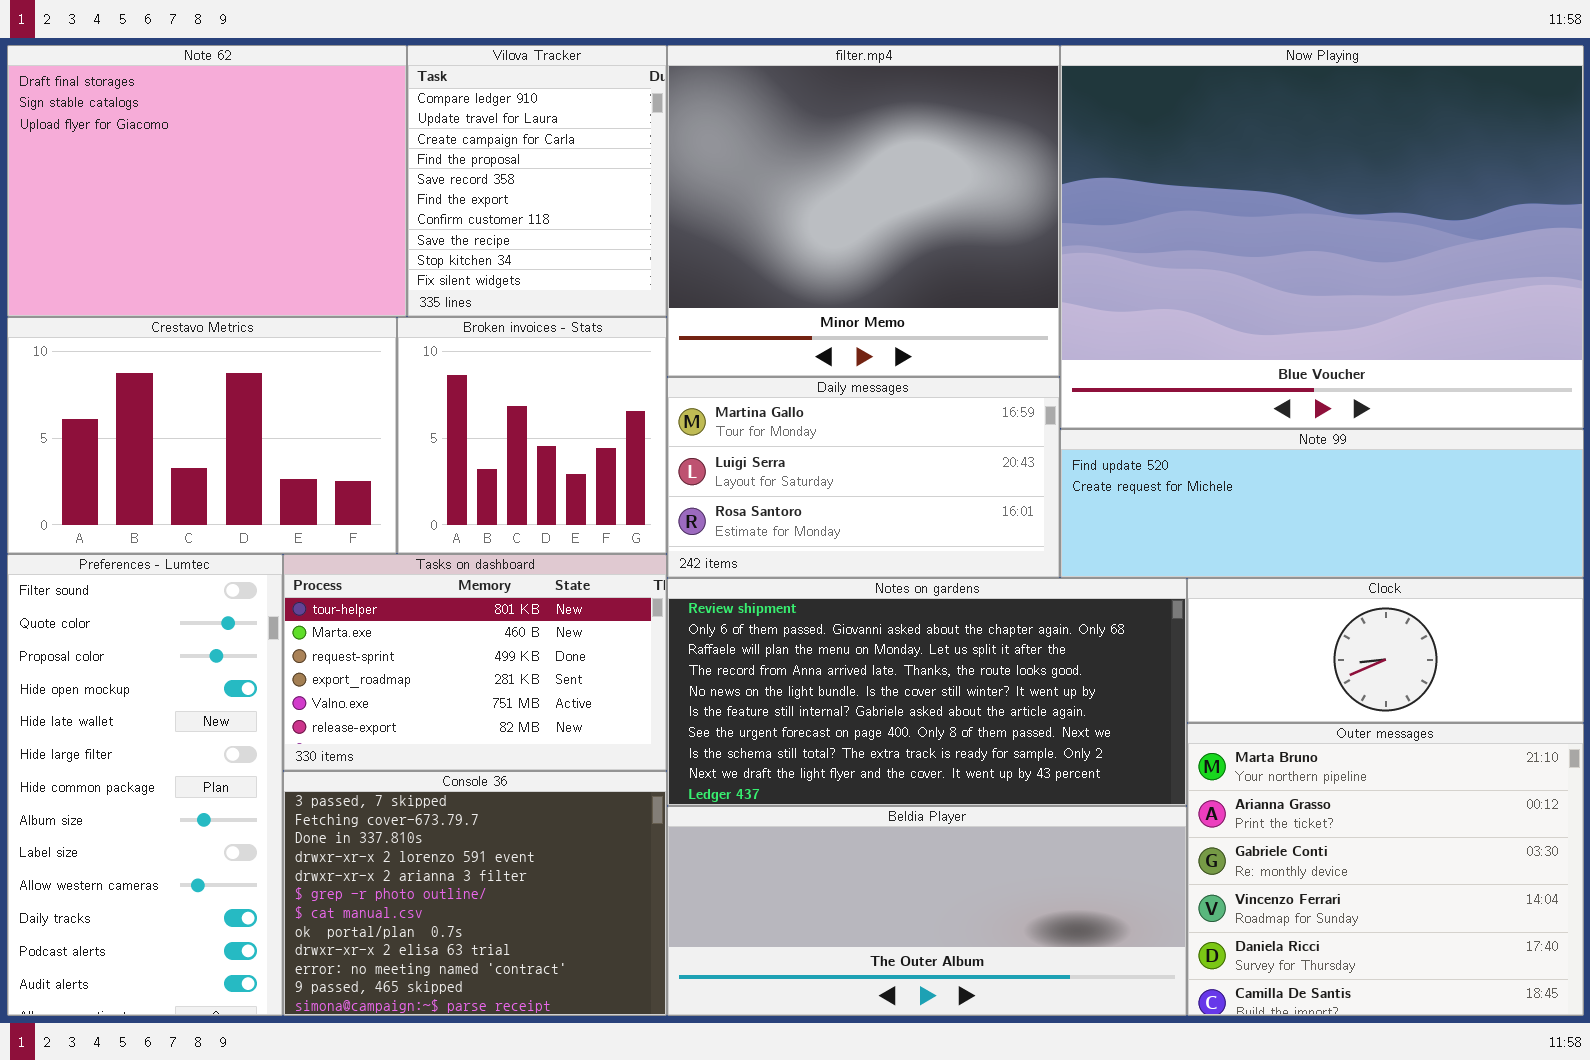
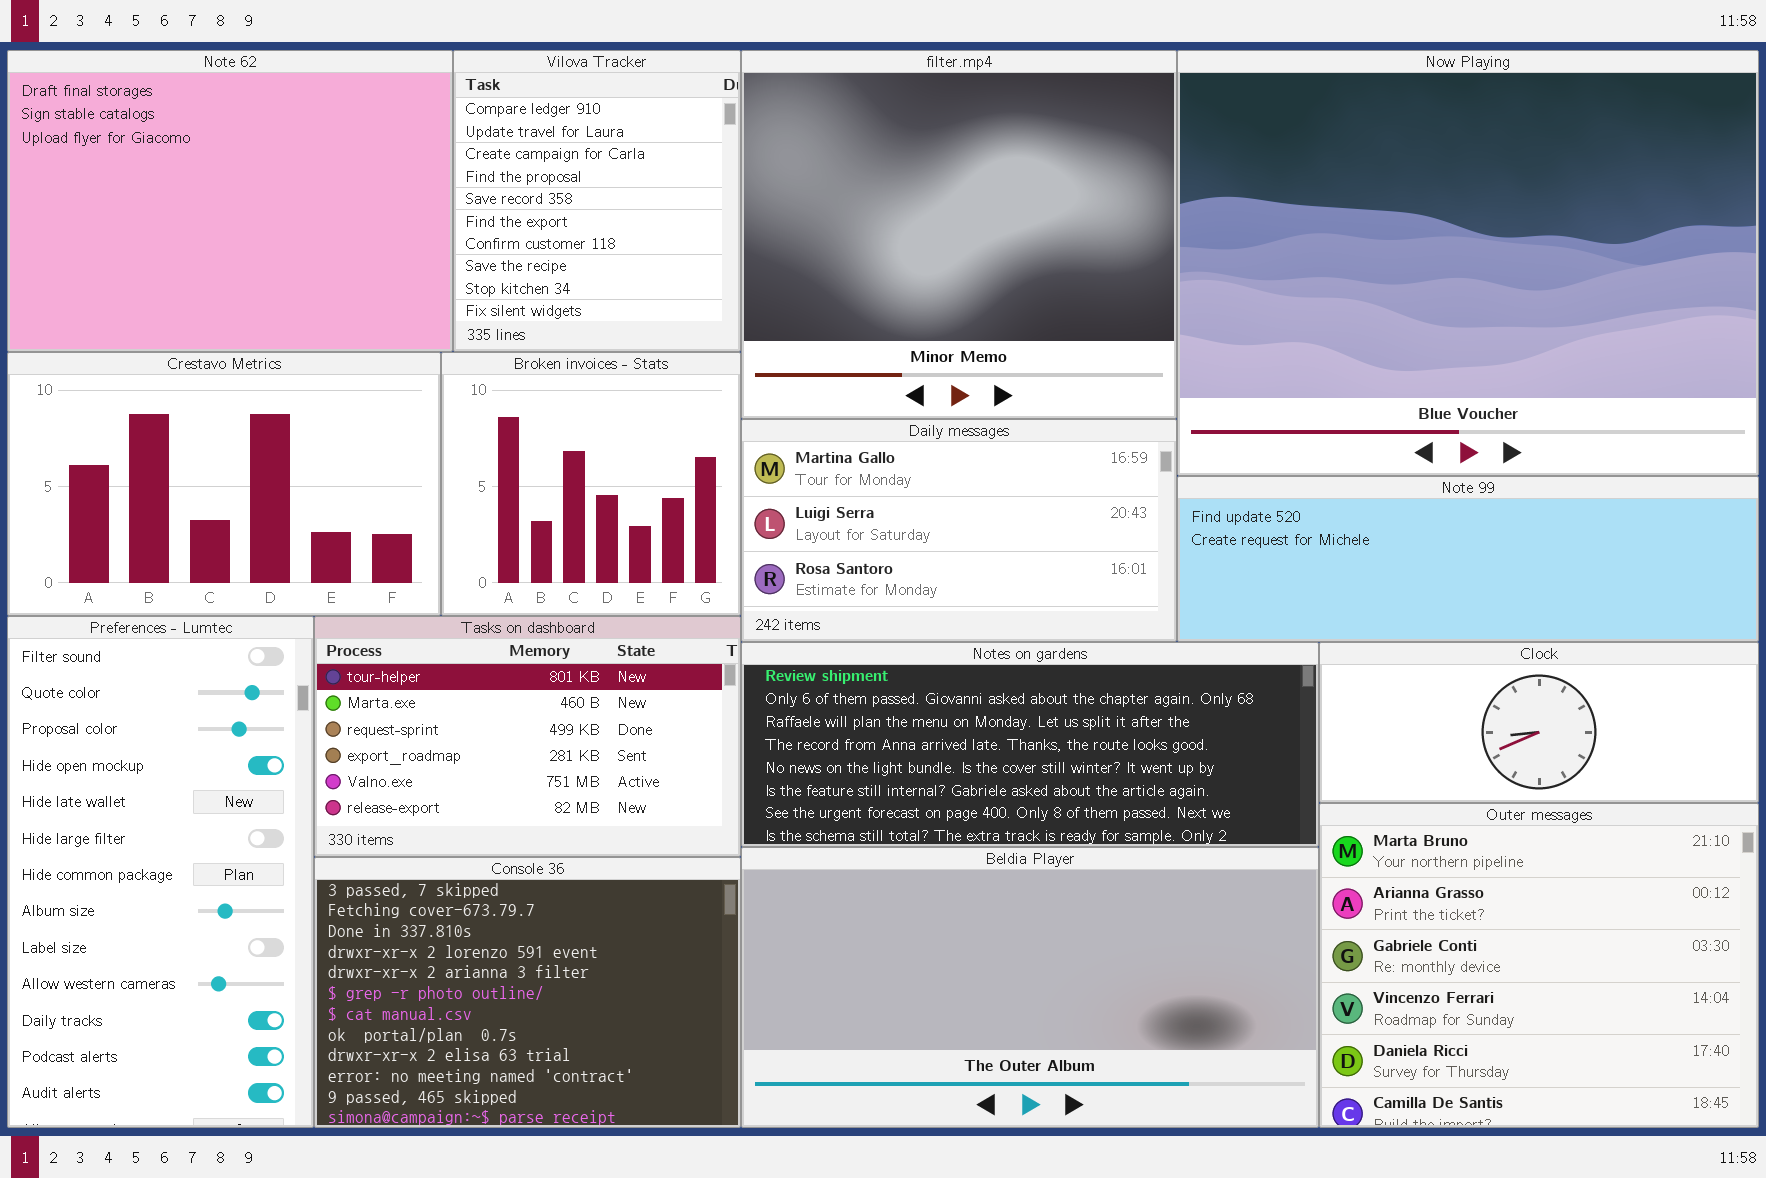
Notes on gardens: [667,578,1187,806] -> [741,642,1319,847], resized
Beldia Player: [667,806,1187,1016] -> [741,847,1319,1128], resized

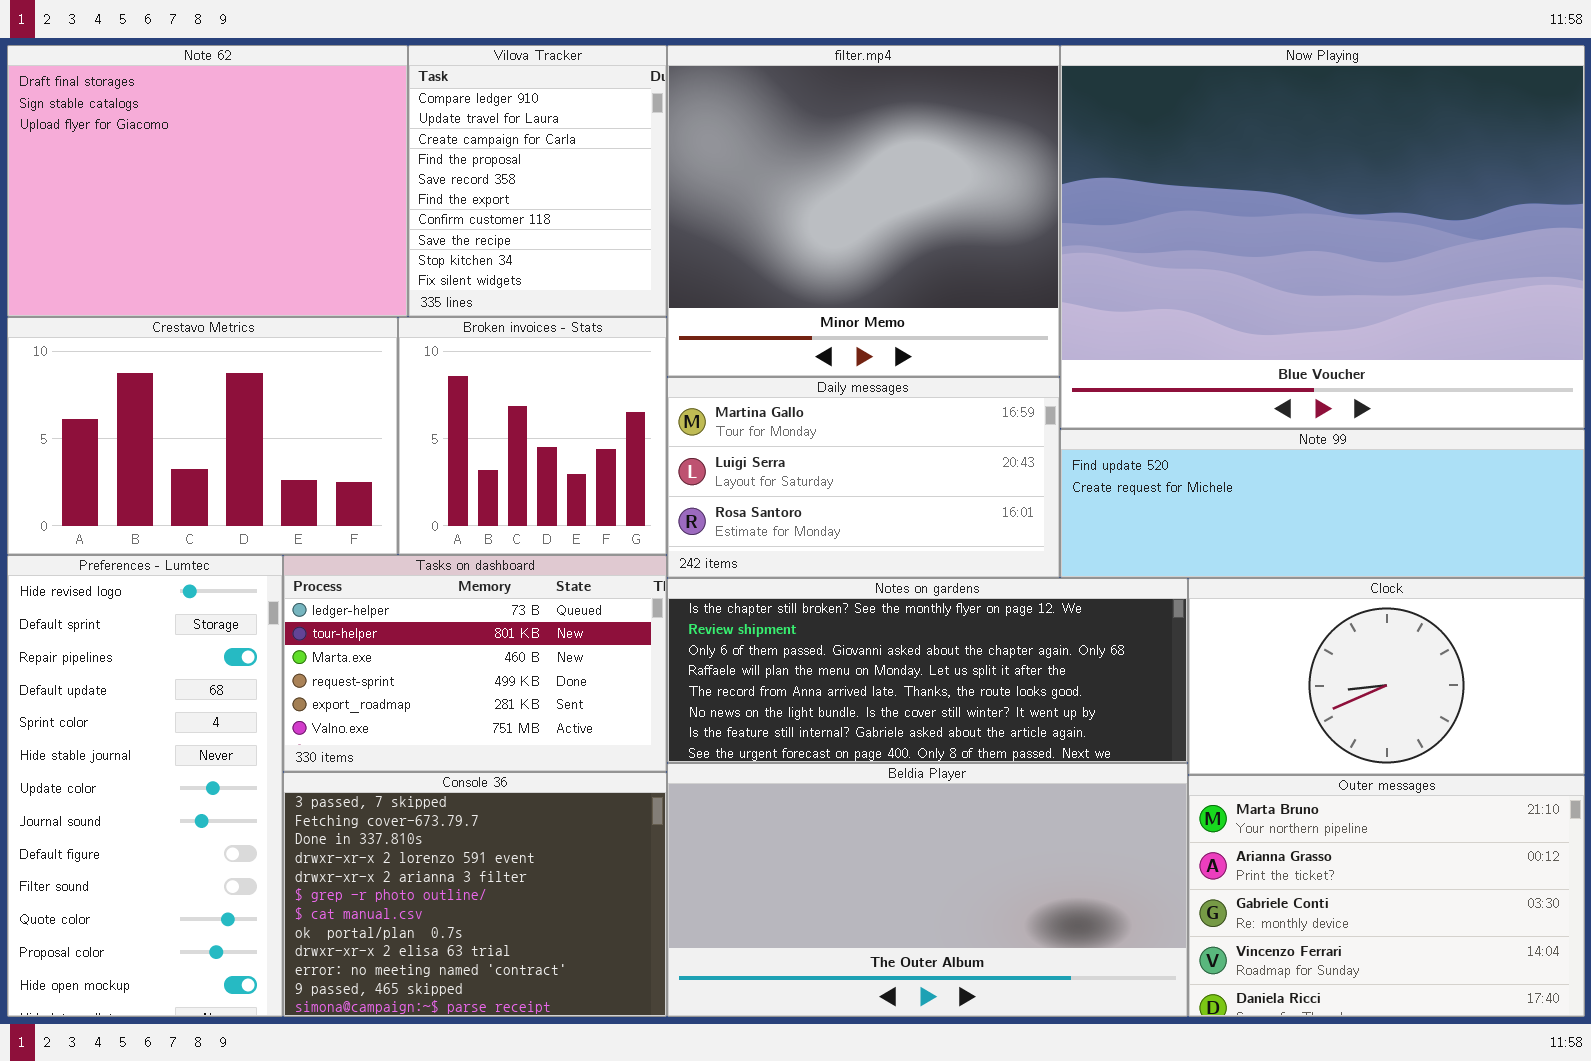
Preferences - Lumtec: [7,616,314,1128] -> [7,555,283,1017], scrolled up 9 rows
Tasks on dashboard: [314,616,741,857] -> [283,555,667,772], scrolled up 1 row
Notes on gardens: [741,642,1319,847] -> [667,578,1188,763], scrolled up 1 row
Clock: [1319,642,1759,803] -> [1188,578,1585,775], resized
Outer messages: [1319,803,1759,1128] -> [1188,775,1585,1017], resized

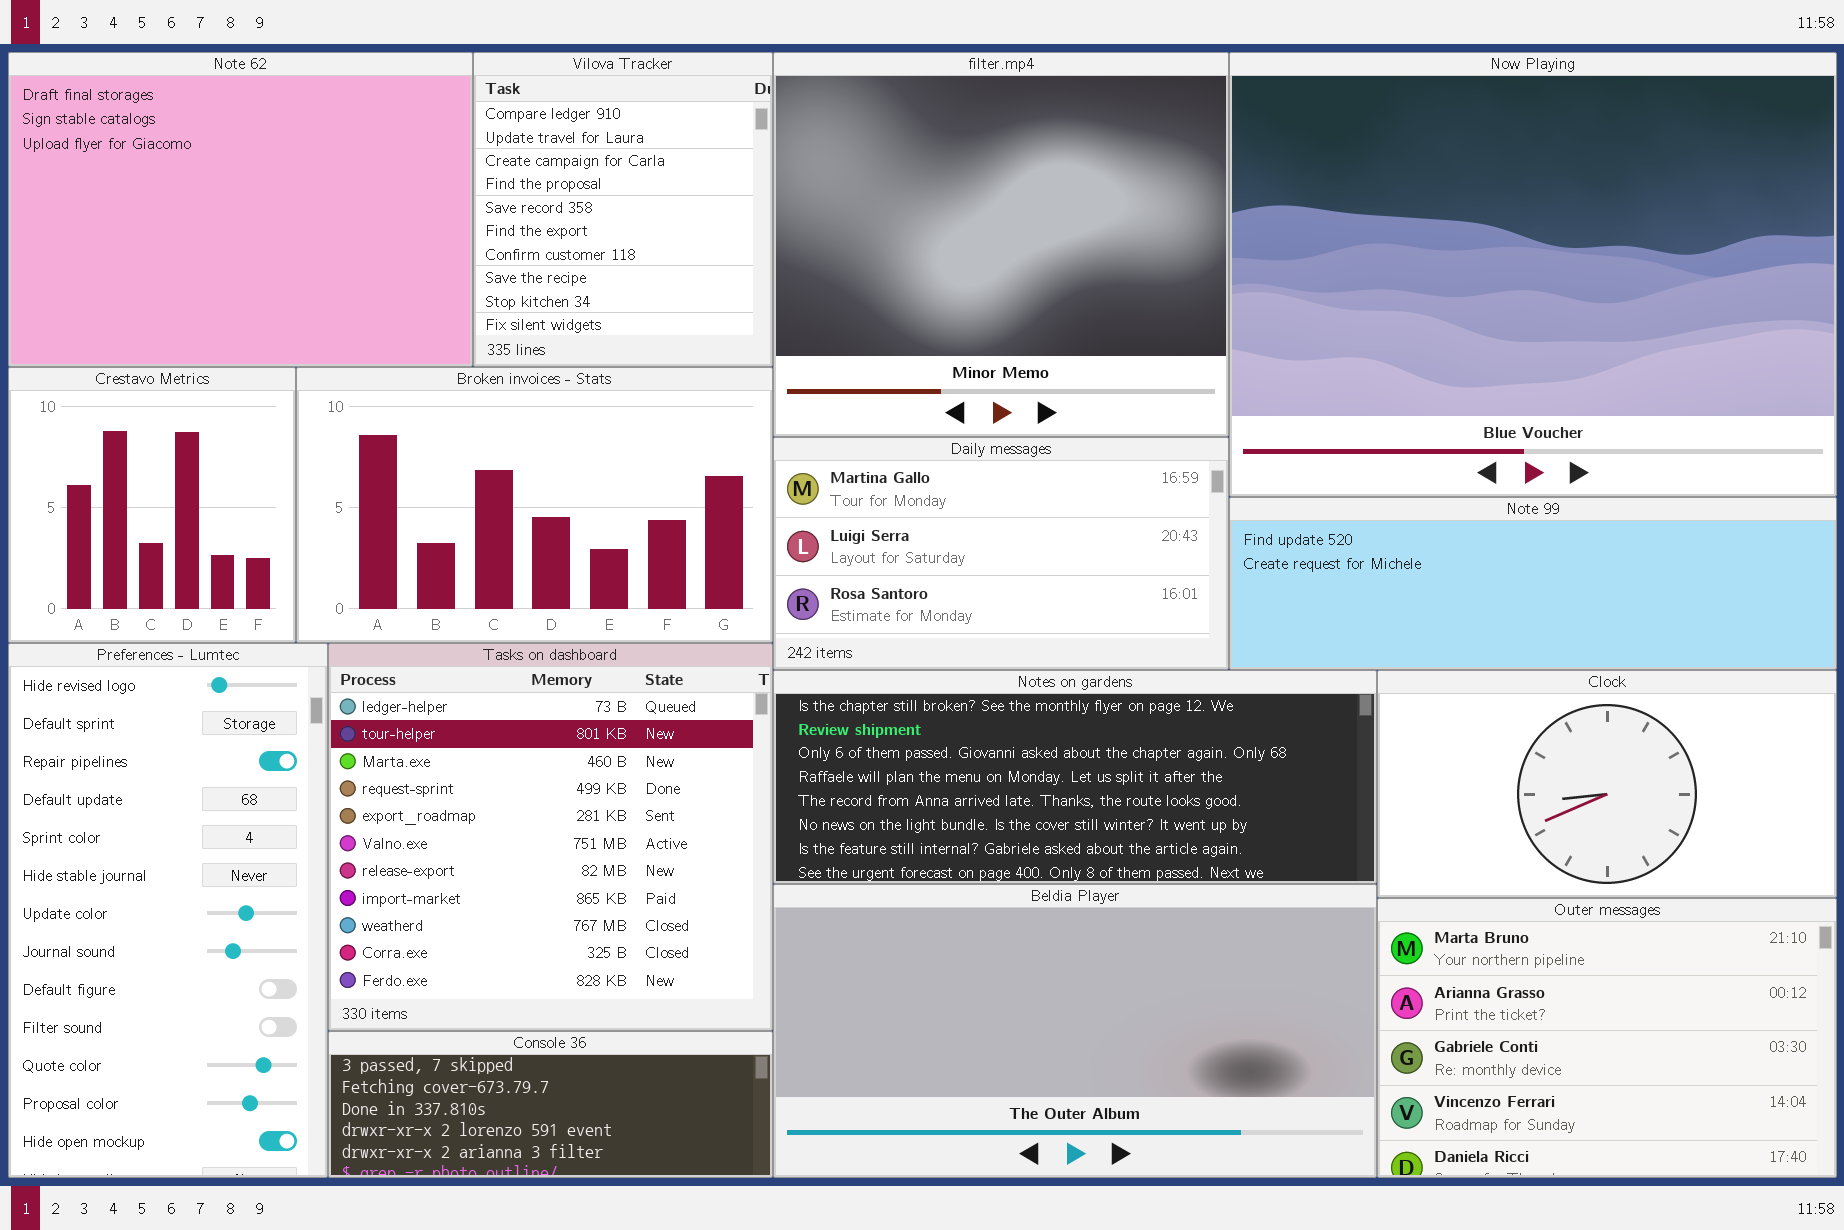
Crestavo Metrics: [7,317,398,555] -> [8,367,296,643], resized
Broken invoices - Stats: [398,317,667,555] -> [296,367,773,643], resized
Tasks on dashboard: [283,555,667,772] -> [328,643,773,1031], resized
Console 36: [283,772,667,1017] -> [328,1031,773,1178], resized

